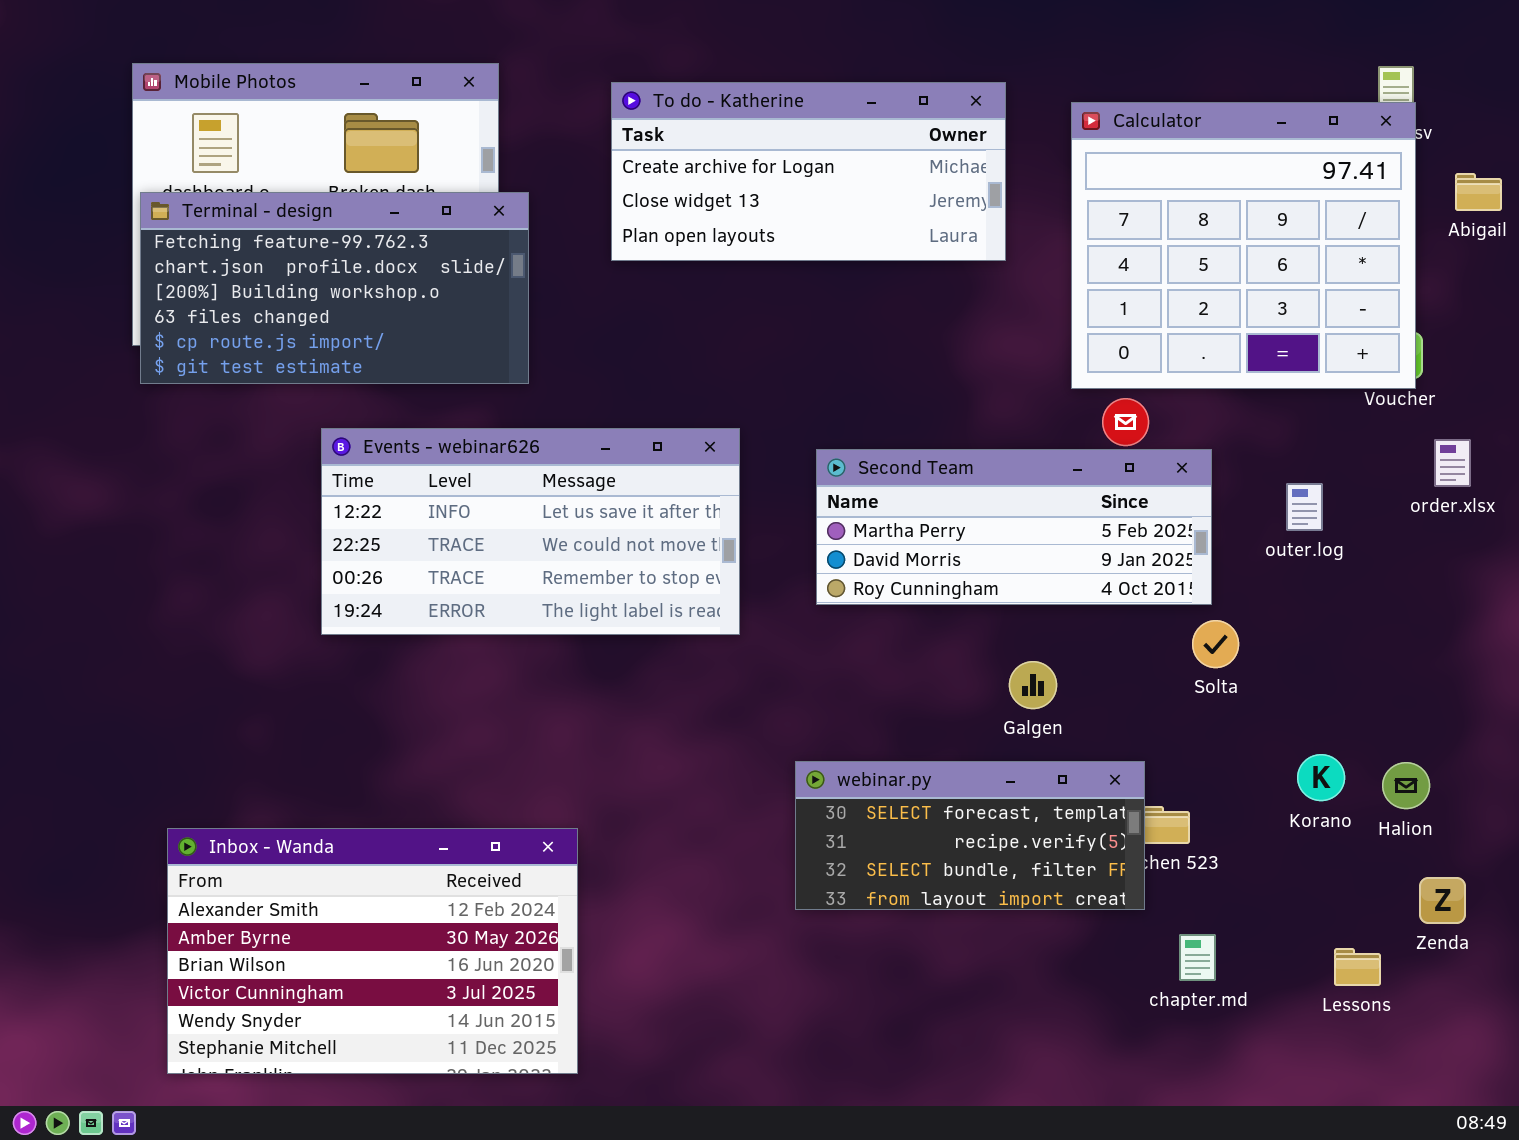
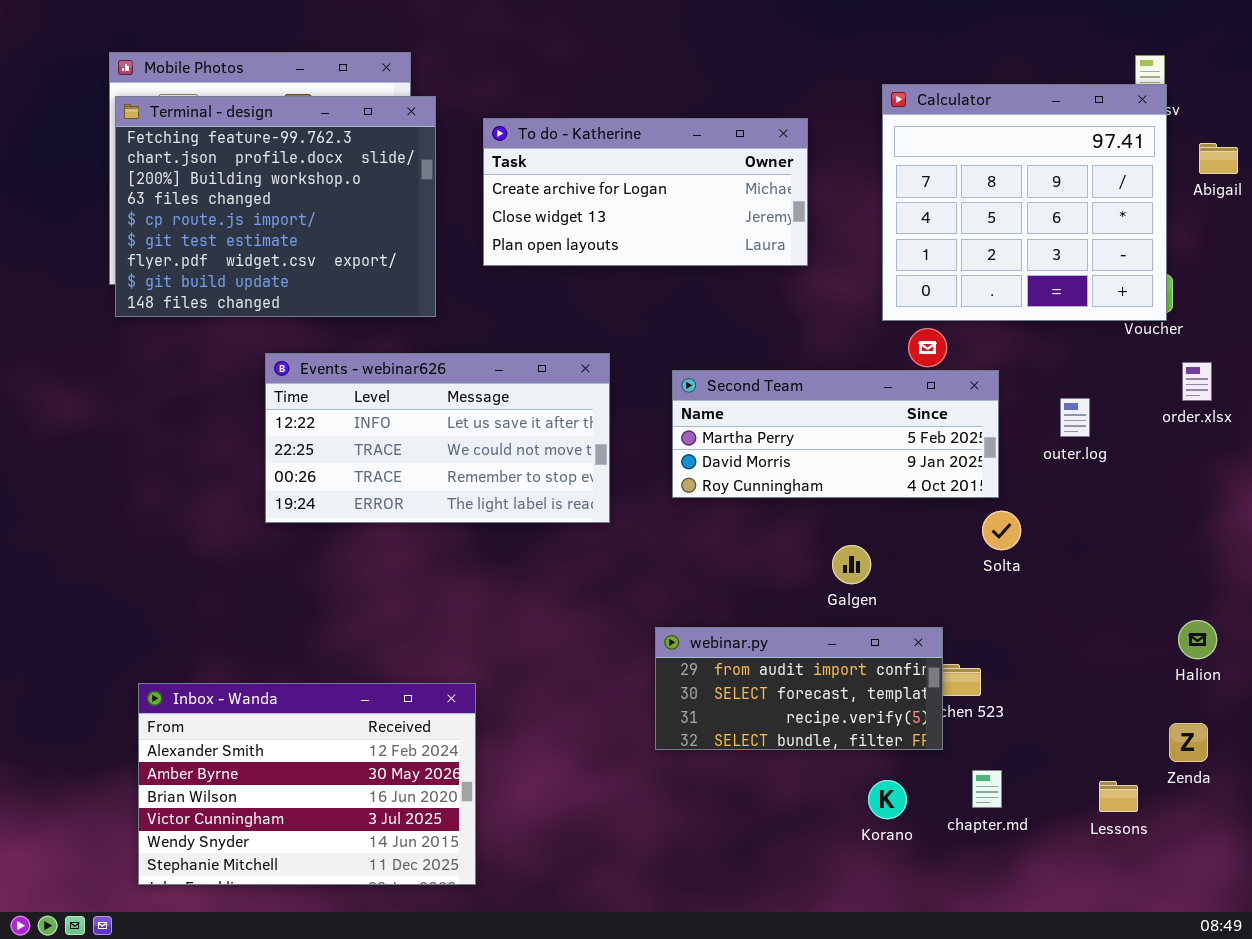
To do - Katherine: [611,82,1006,261] -> [483,118,808,266], moved
Terminal - design: [140,192,529,384] -> [115,96,436,317], resized
Korano: [1297,754,1345,801] -> [868,780,907,819], moved
webinar.py: [795,761,1145,910] -> [655,627,943,750], scrolled up 1 row
Halion: [1382,762,1430,809] -> [1178,620,1217,659], moved

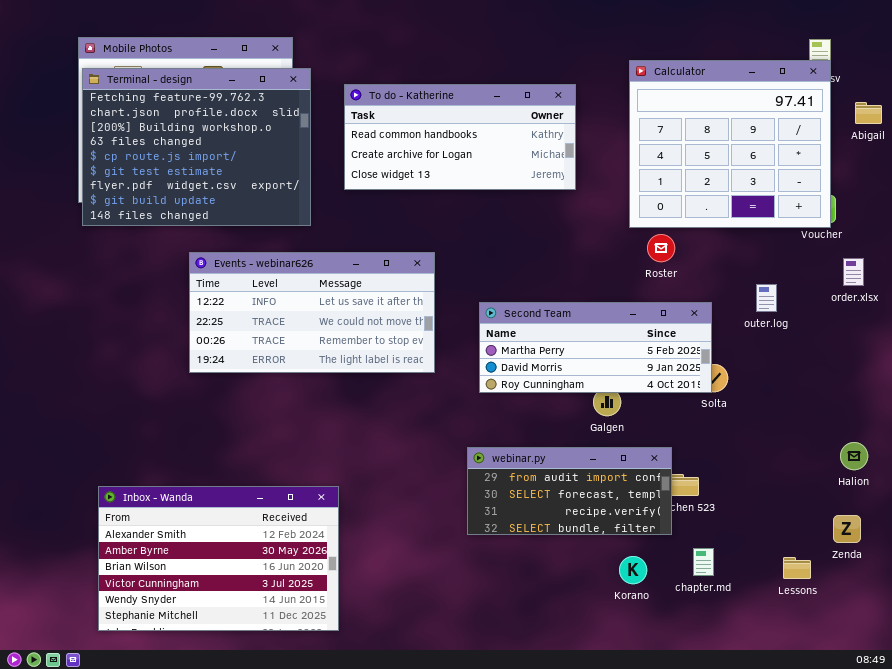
To do - Katherine: [483,118,808,266] -> [344,84,576,190], scrolled up 1 row
Second Team: [672,370,999,498] -> [479,302,712,393], moved

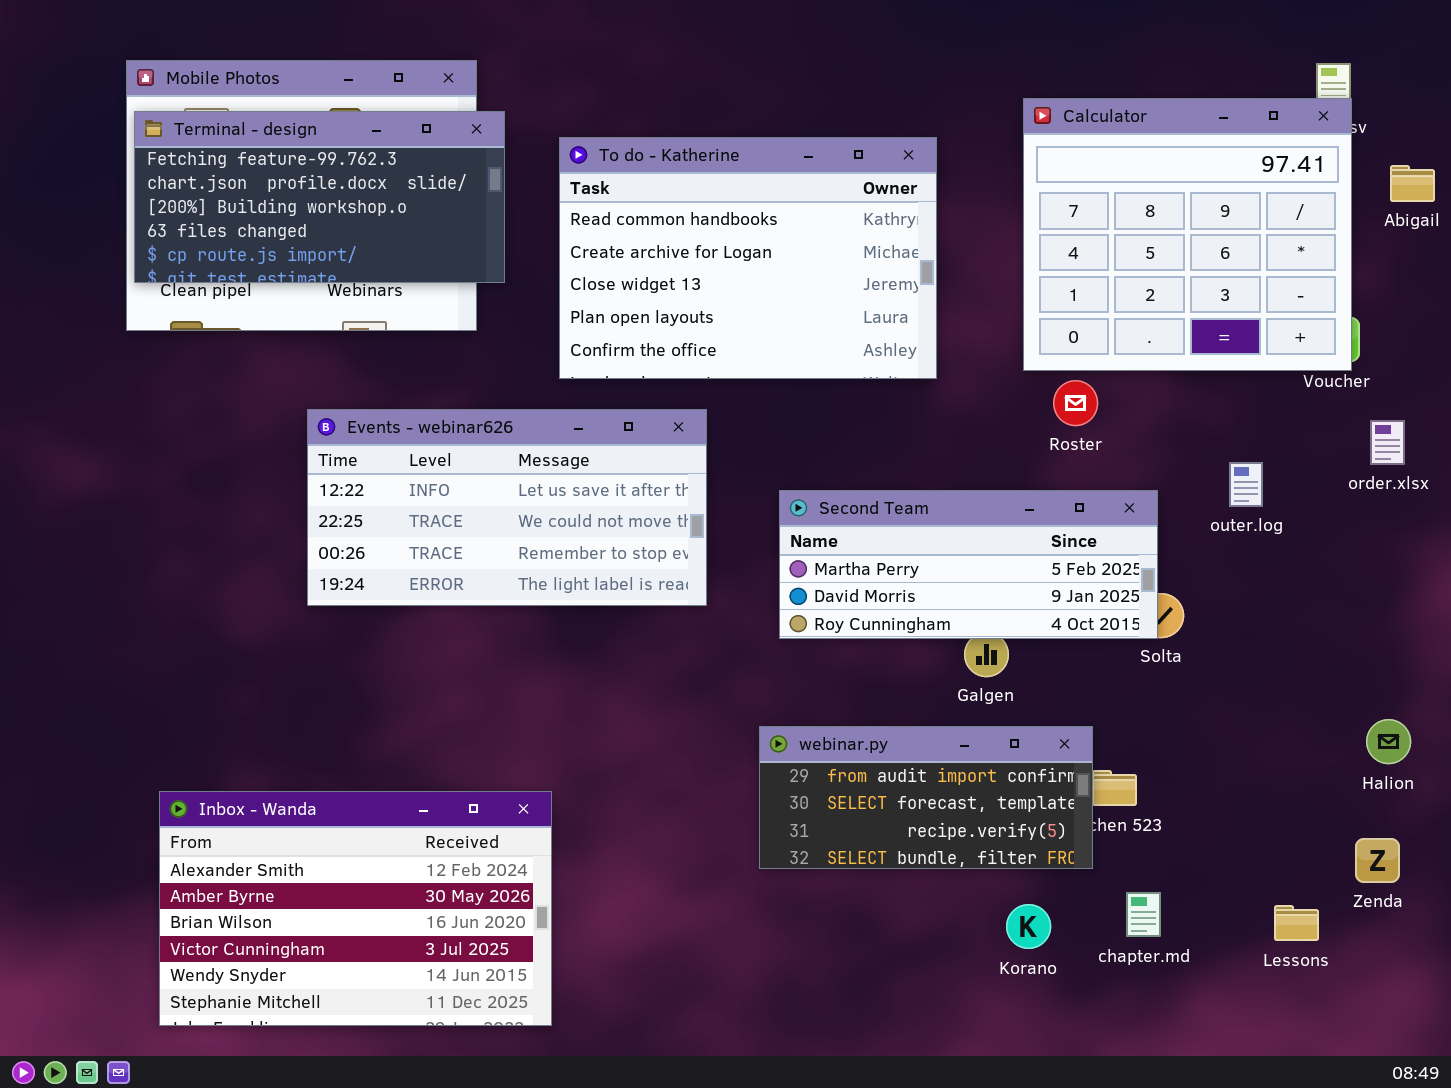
Terminal - design: [82,68,311,226] -> [134,111,505,283], resized
To do - Katherine: [344,84,576,190] -> [559,137,937,379], resized

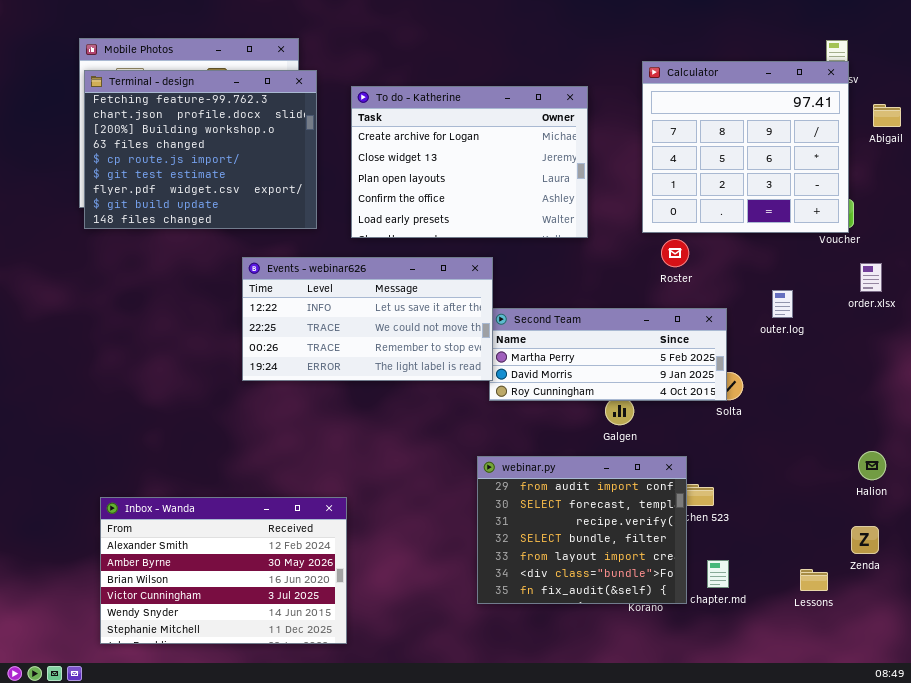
Terminal - design: [134,111,505,283] -> [84,70,317,229], resized
To do - Katherine: [559,137,937,379] -> [351,86,588,238], scrolled down 1 row
Events - webinar626: [307,409,707,606] -> [242,257,493,381], moved
webinar.py: [759,726,1093,869] -> [477,456,687,604], resized

